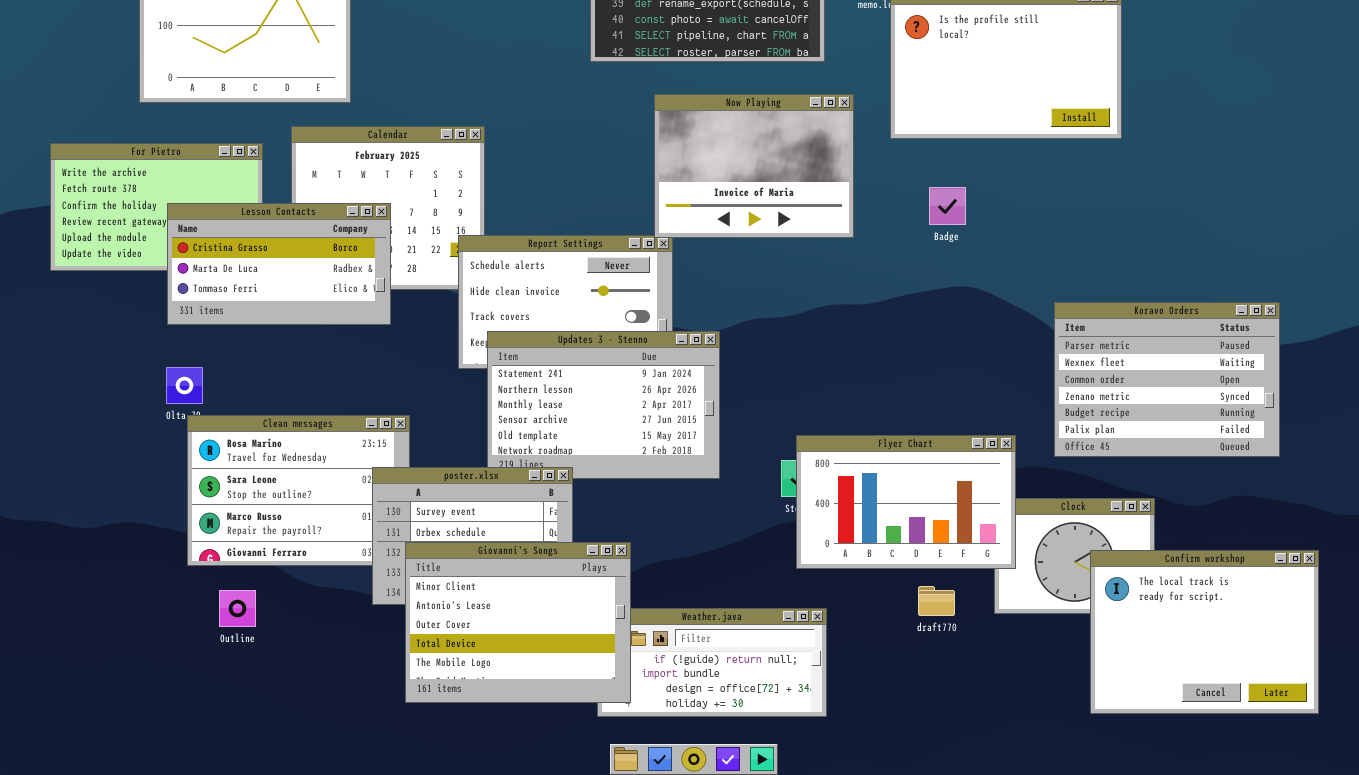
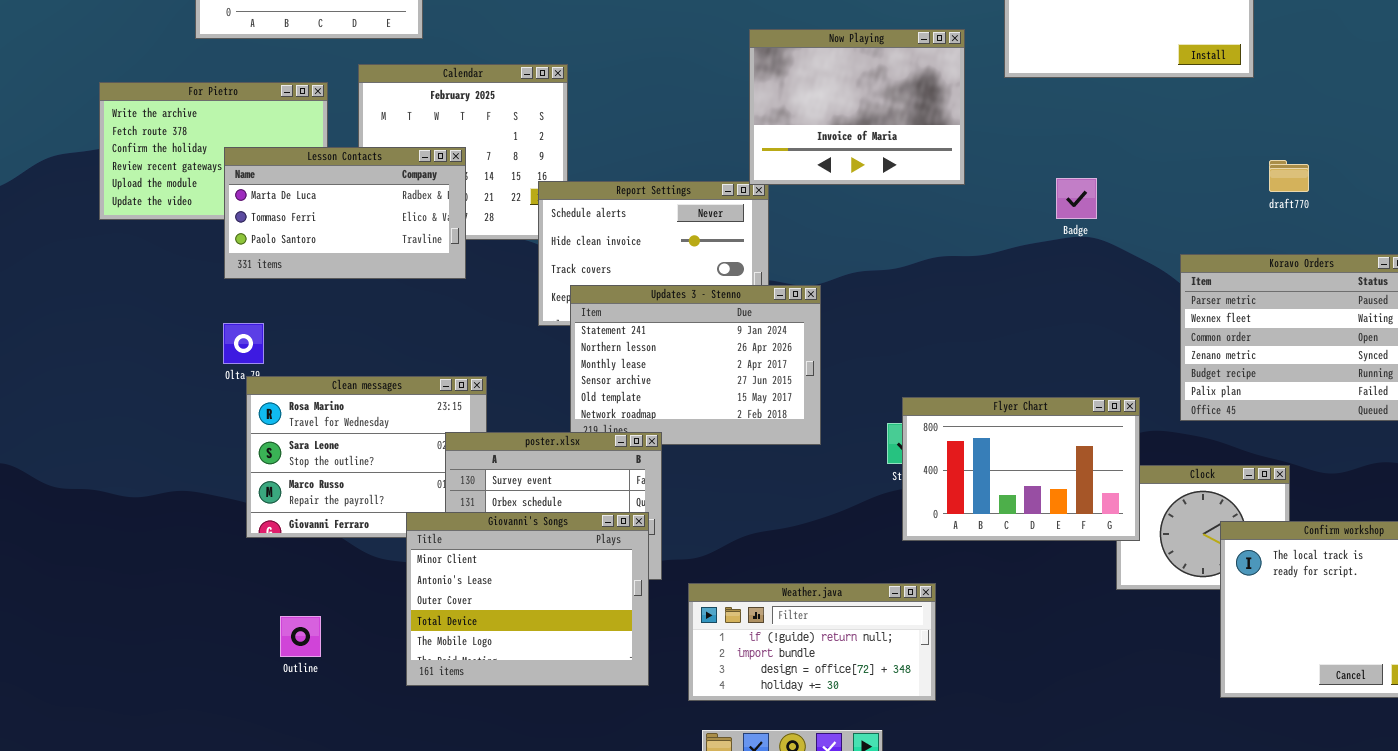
Badge: [929,187,966,225] -> [1056,178,1097,219], moved
Lesson Contacts: [167,203,391,325] -> [224,147,466,279], scrolled down 1 row
Giovanni's Songs: [405,542,631,703] -> [406,512,649,686], moved
draft770: [918,586,955,616] -> [1269,160,1309,192], moved
Outline: [219,590,256,627] -> [280,616,321,657], moved

